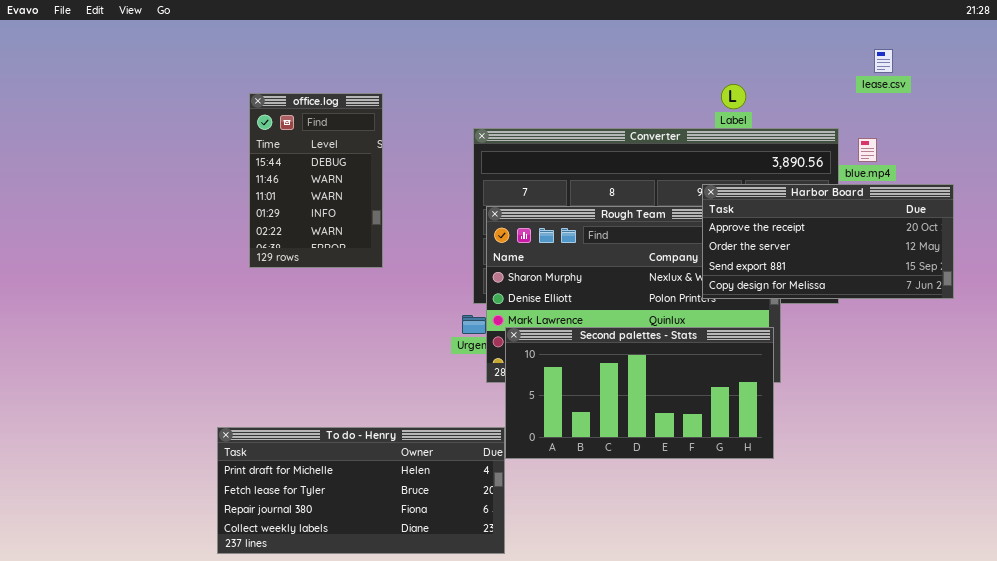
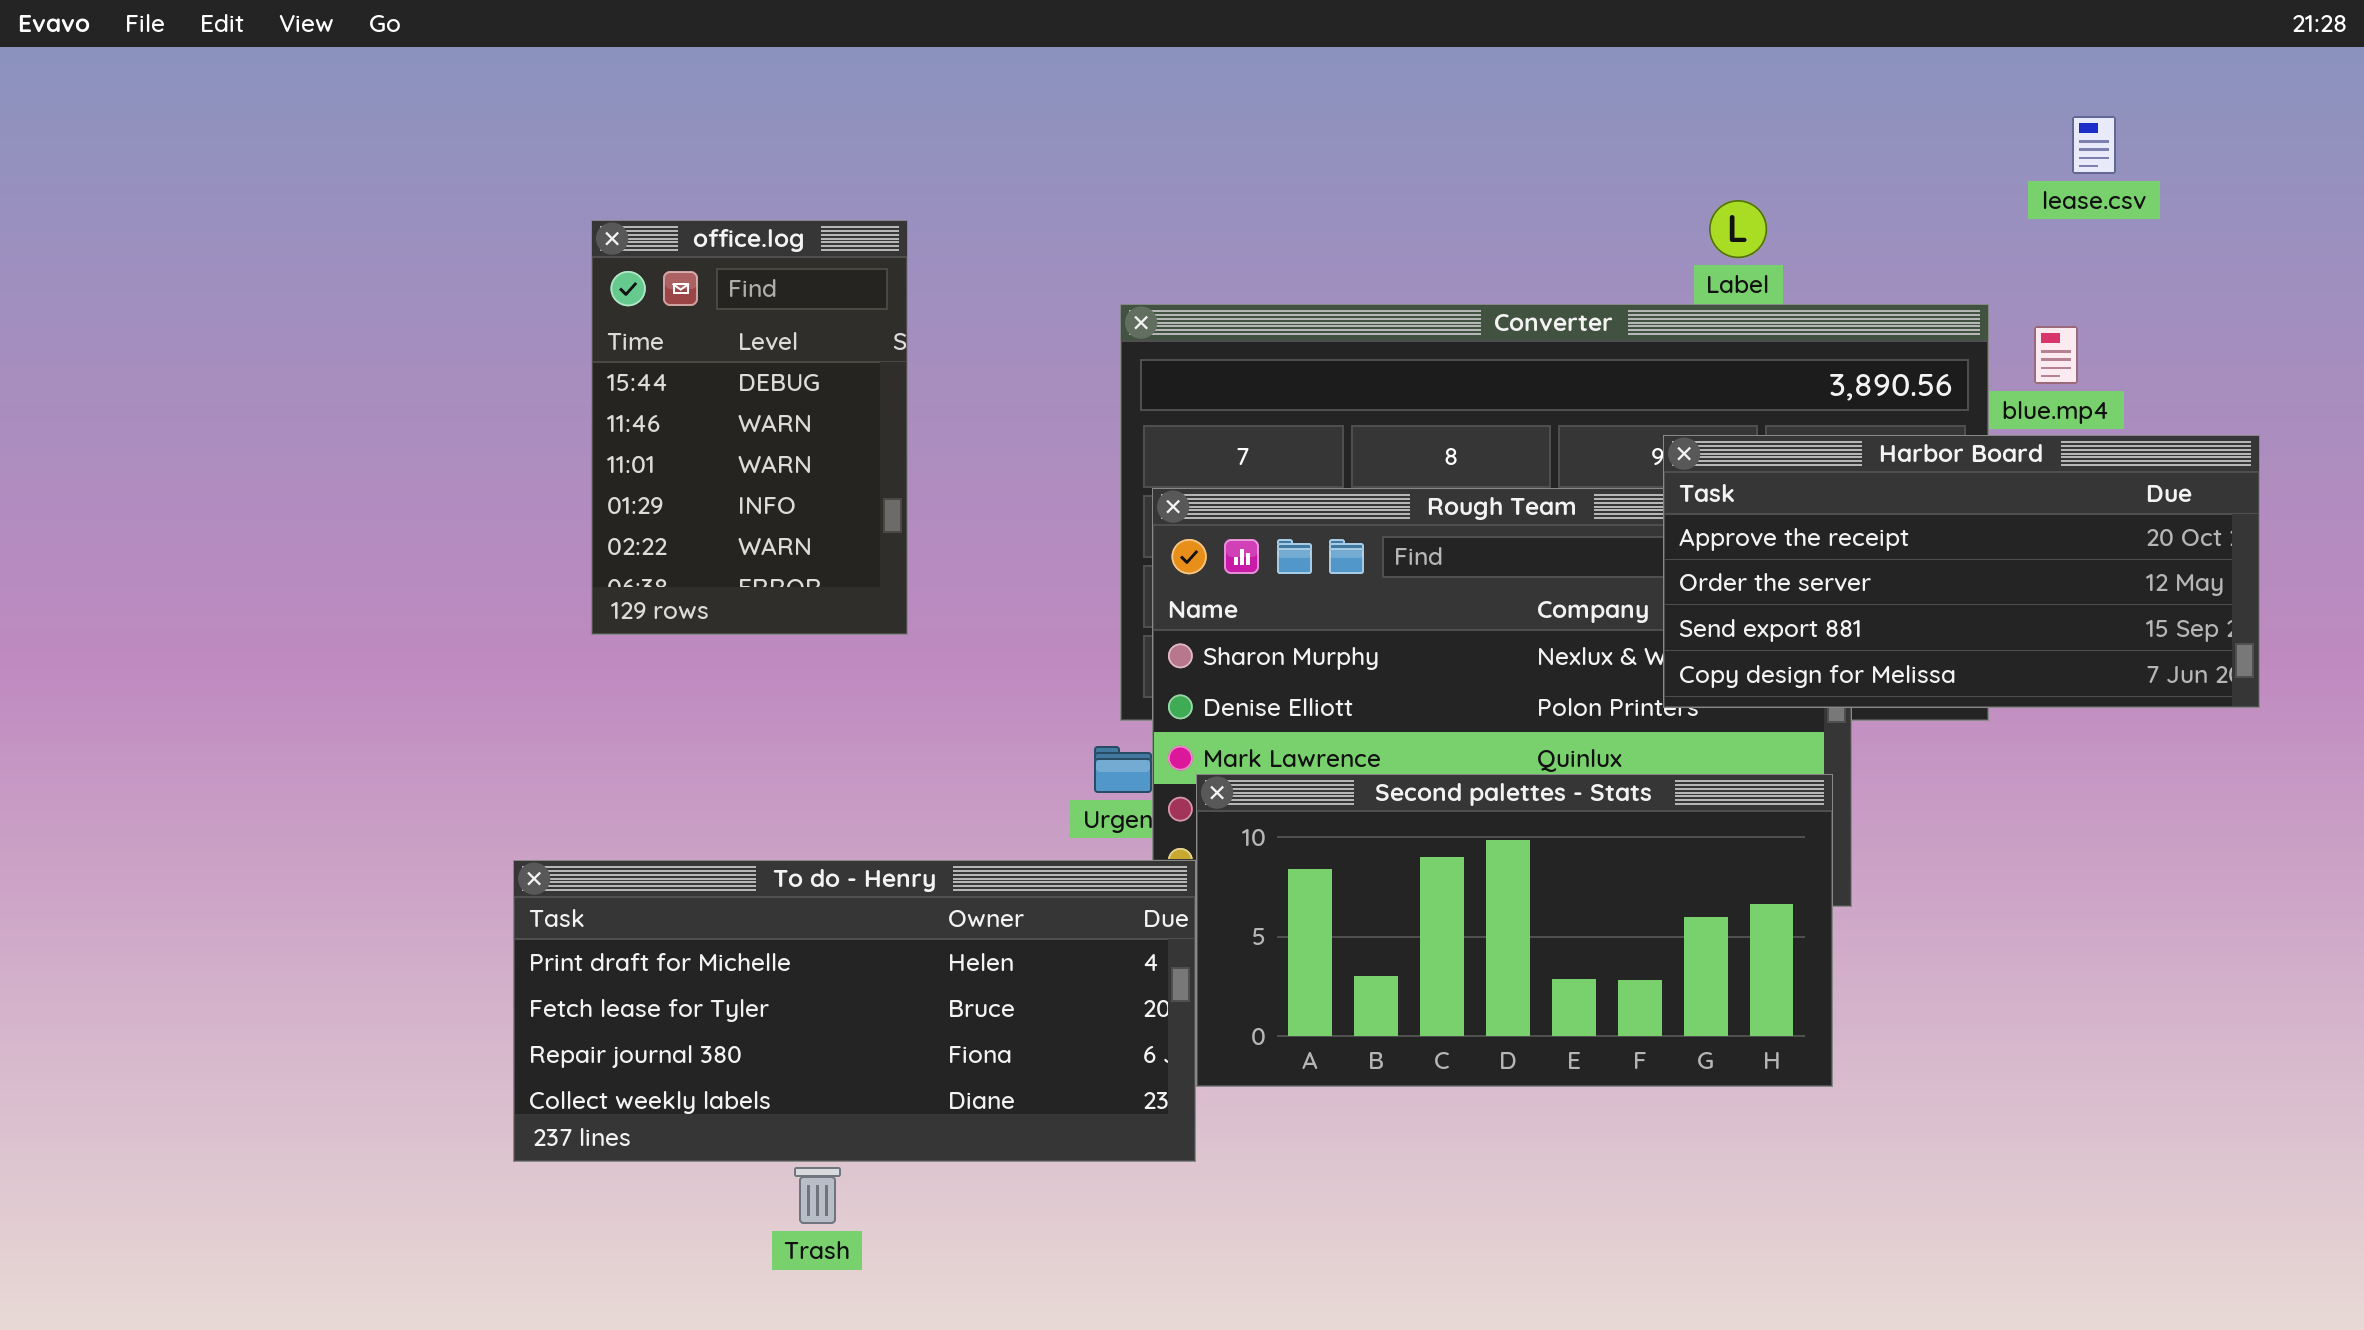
To do - Henry: [217,427,505,554] -> [513,860,1196,1162], moved

